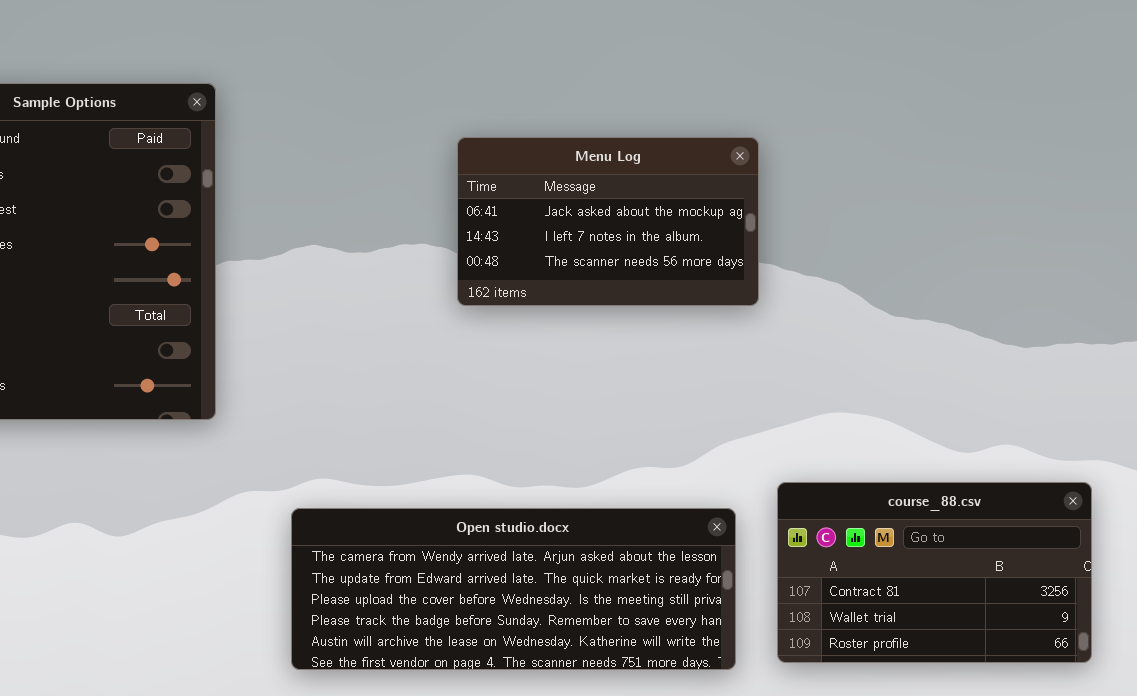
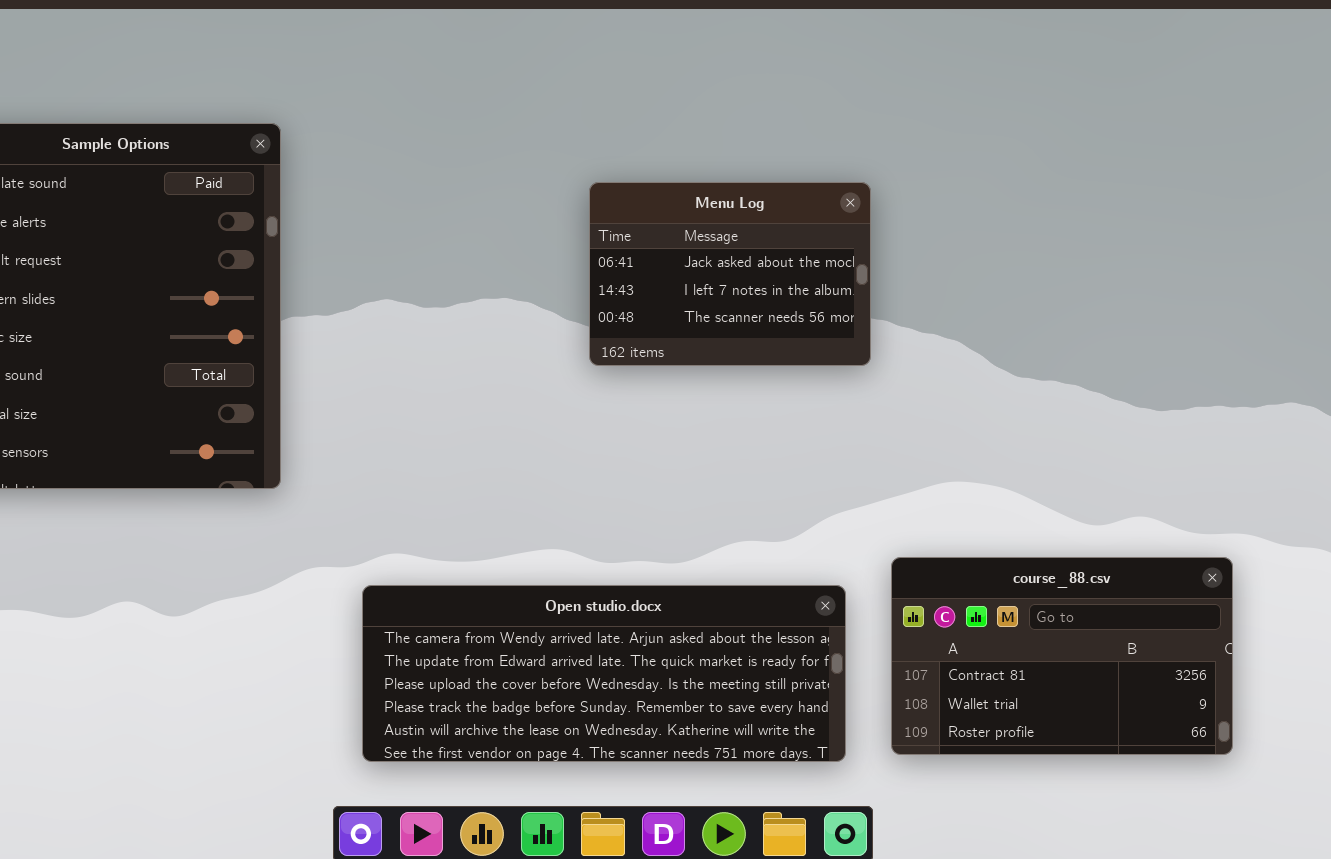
Menu Log: [457,137,759,306] -> [589,182,871,366], resized

